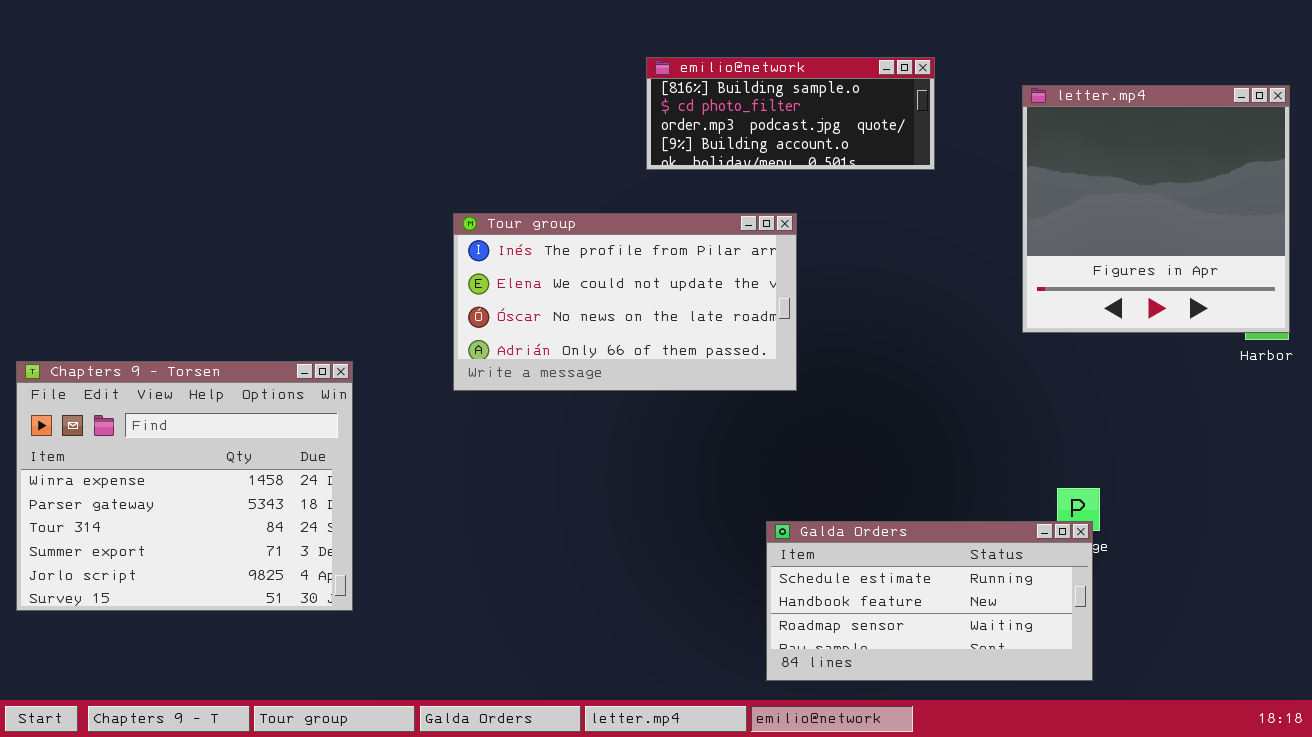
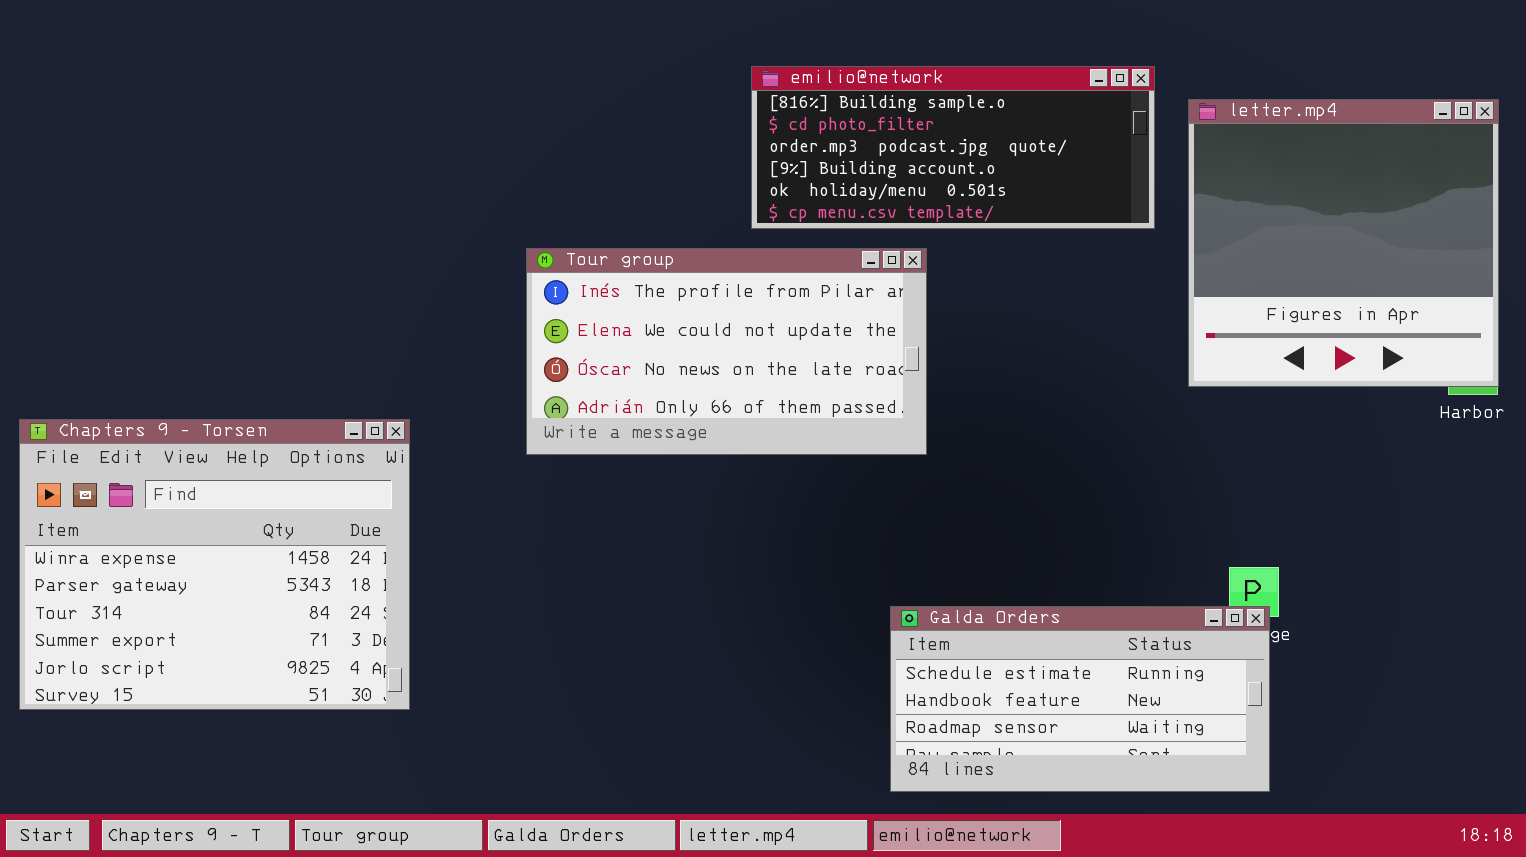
emilio@network: [646,57,935,170] -> [751,66,1155,229], resized

